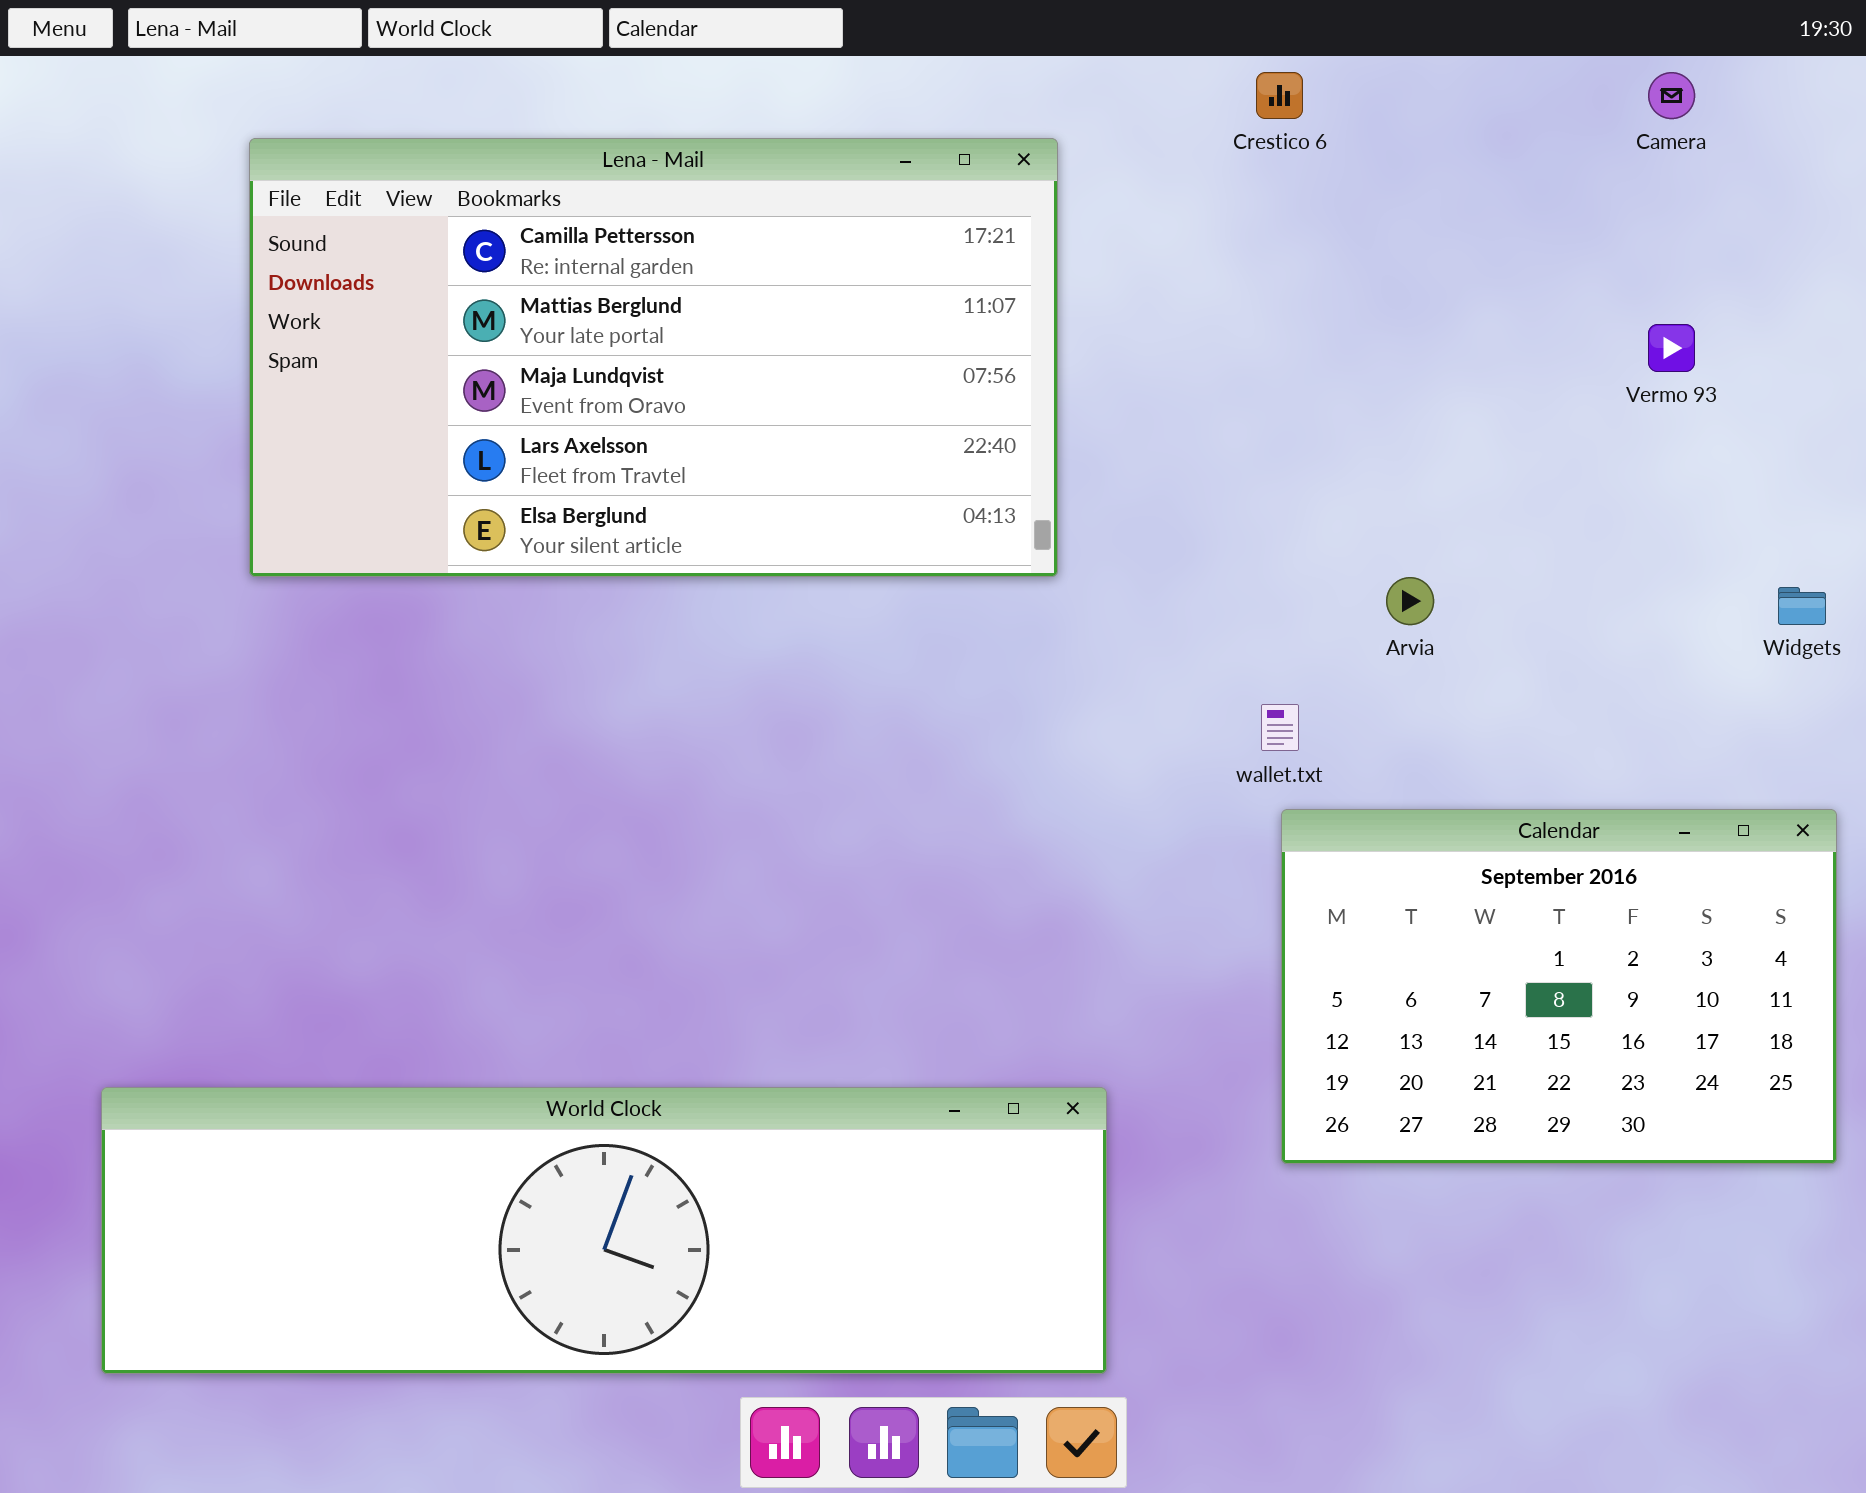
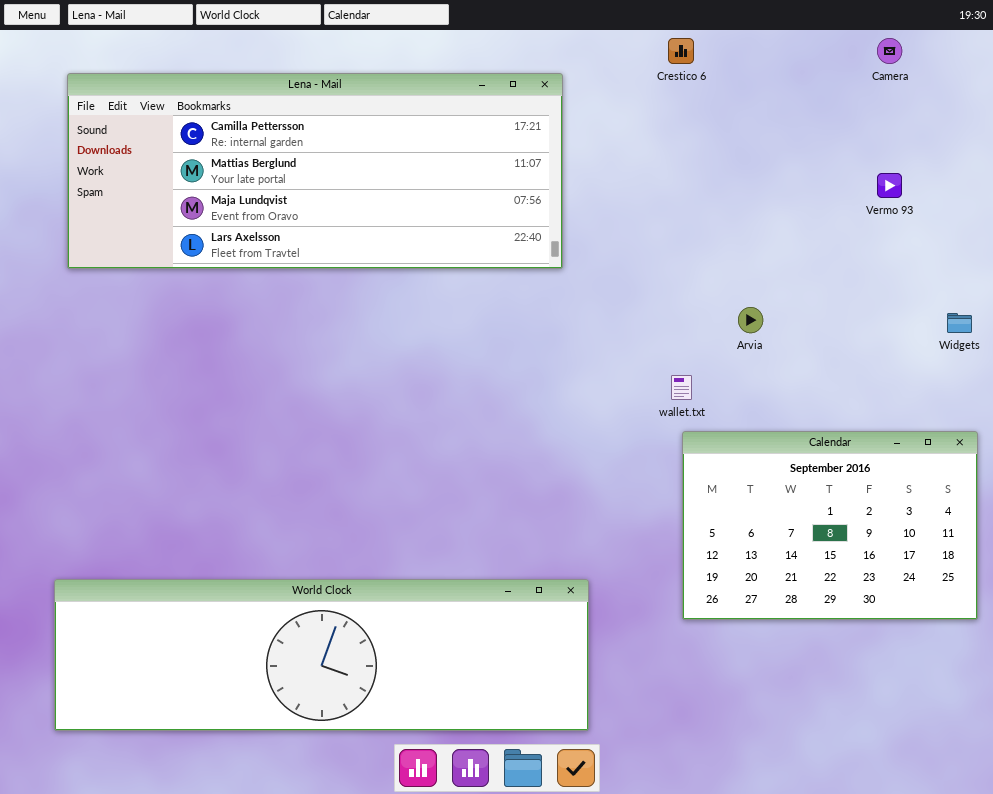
Lena - Mail: [249,138,1058,577] -> [67,73,563,269], resized

